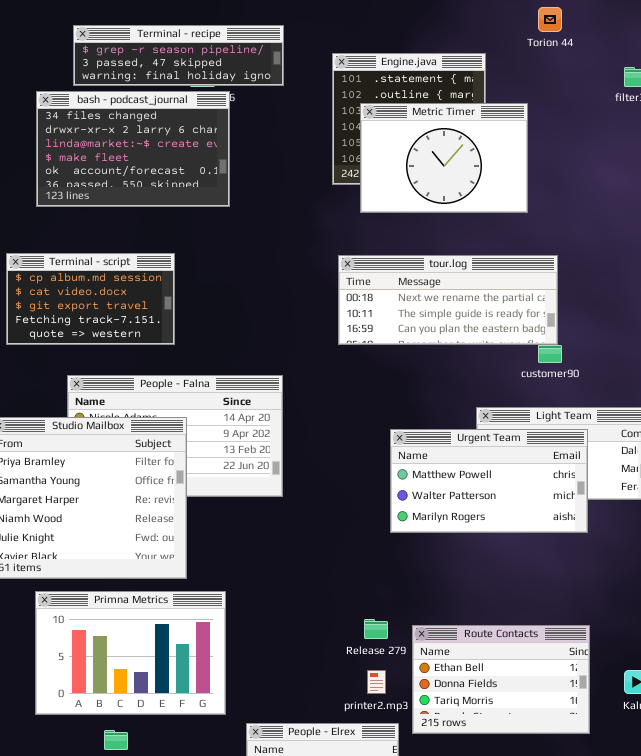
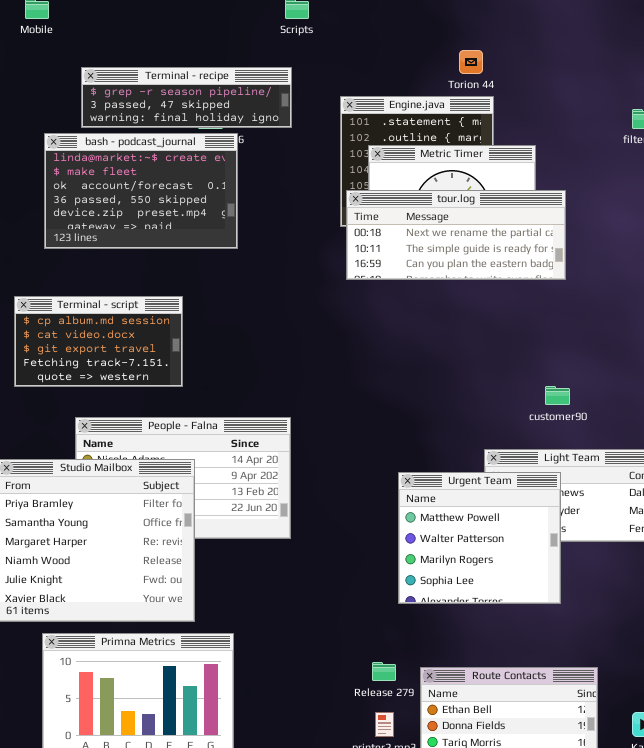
Torion 44: [538,7,562,32] -> [459,50,483,74], moved
bash - podcast_journal: [36,91,230,207] -> [44,133,238,249], scrolled down 2 rows
tour.log: [338,255,558,345] -> [346,190,566,280], moved
Urgent Team: [390,429,588,533] -> [398,472,561,604], resized

